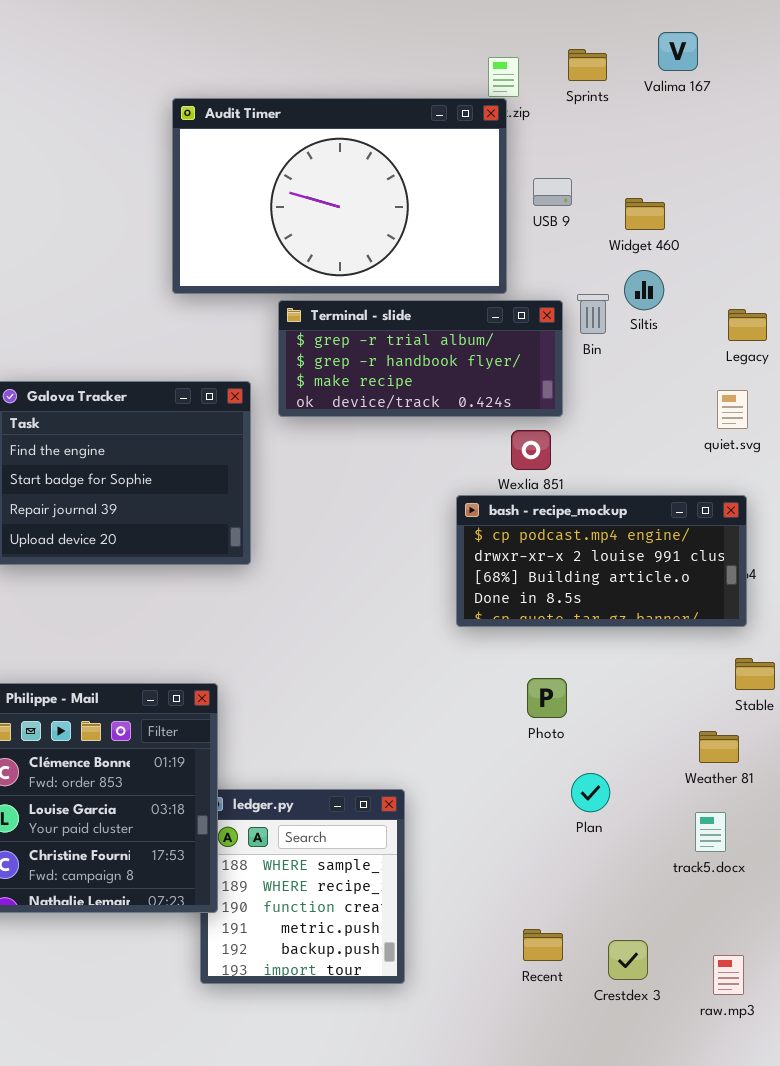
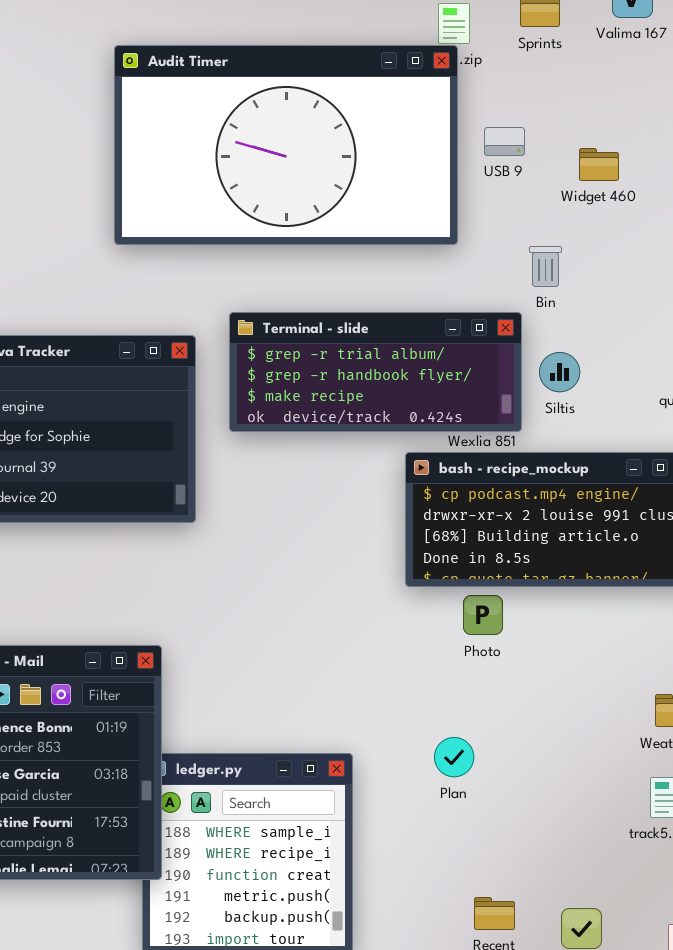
Siltis: [624,270,664,310] -> [539,352,580,392], moved
Terminal - slide: [278,300,563,417] -> [229,312,522,432], moved
Photo: [527,678,567,718] -> [463,595,503,635], moved
Plan: [571,773,610,812] -> [434,737,474,777], moved

